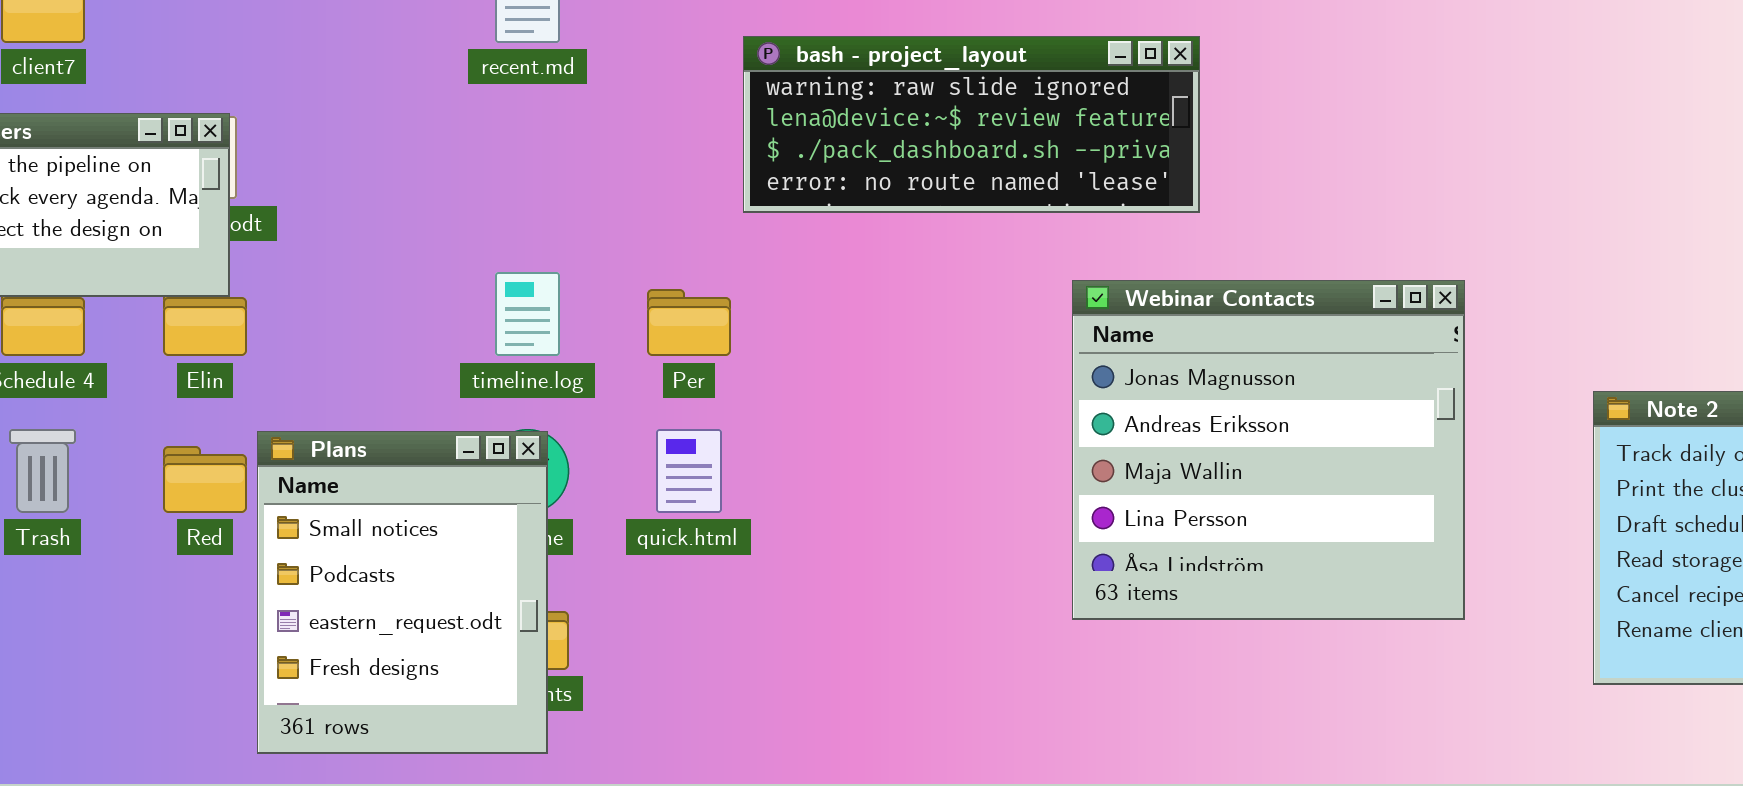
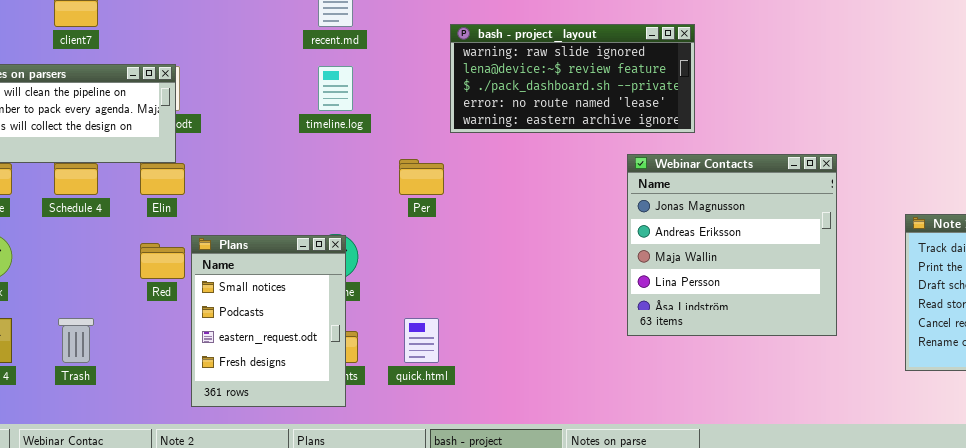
bash - project_layout: [743,36,1200,213] -> [450,24,695,133], resized
timeline.log: [495,272,560,356] -> [318,66,353,111], moved
Trash: [9,429,76,513] -> [58,318,94,363], moved
quick.html: [656,429,722,513] -> [404,318,439,363], moved

